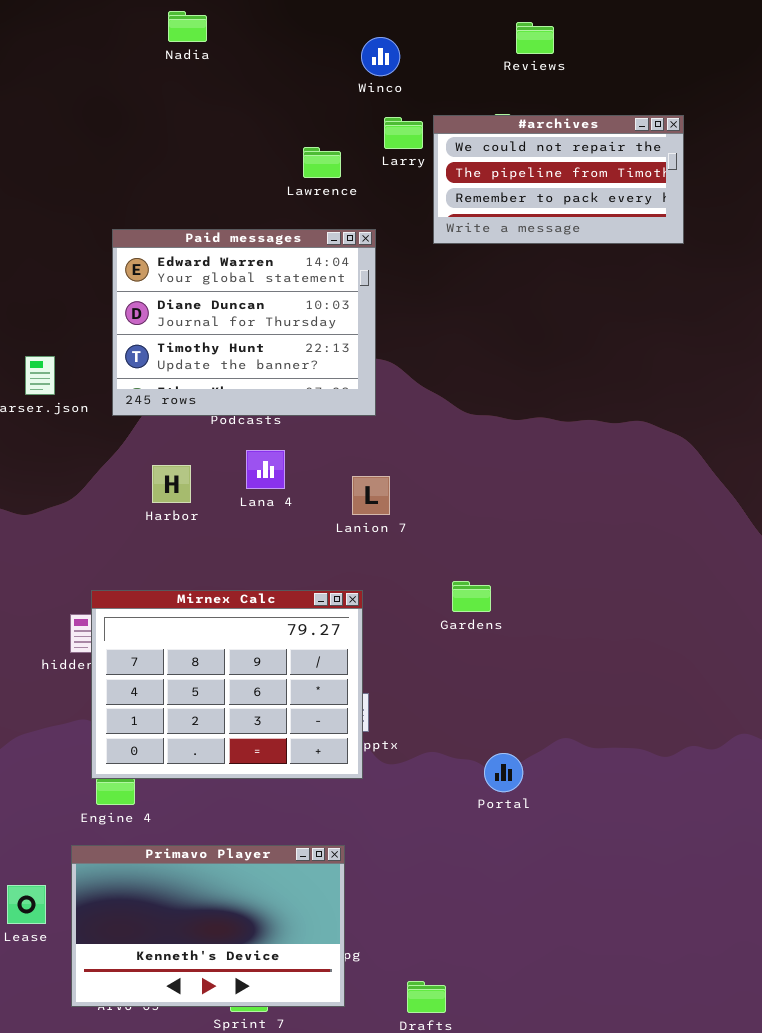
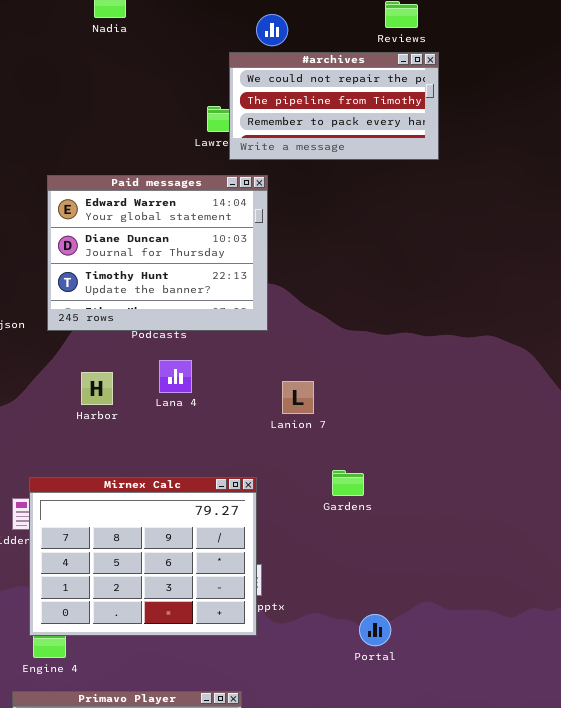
#archives: [433,115,684,244] -> [229,52,439,160], moved
Lanion 7: [352,476,390,515] -> [282,381,314,414], moved

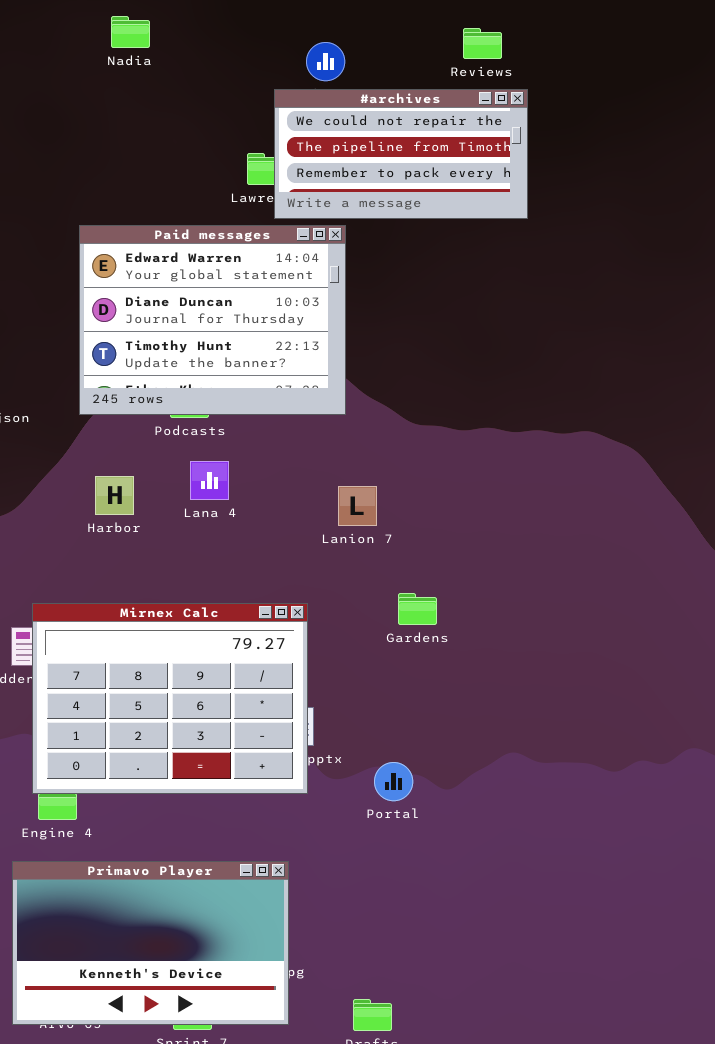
Paid messages: [47,175,268,331] -> [79,225,346,415], moved
Portal: [359,614,391,646] -> [374,762,413,801], moved

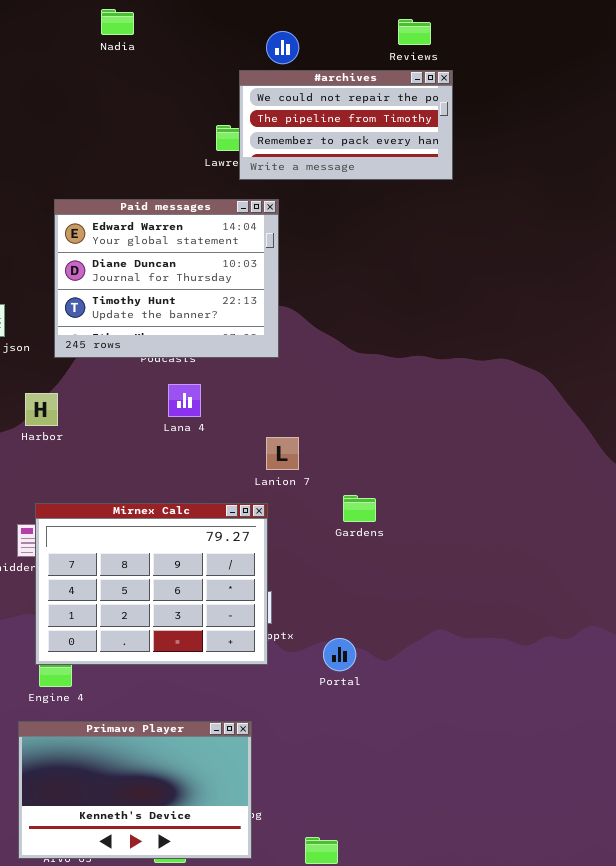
Paid messages: [79,225,346,415] -> [54,199,279,358], moved
Harbor: [95,476,134,515] -> [25,393,58,426], moved
Lanion 7: [338,486,377,526] -> [266,437,299,470], moved

